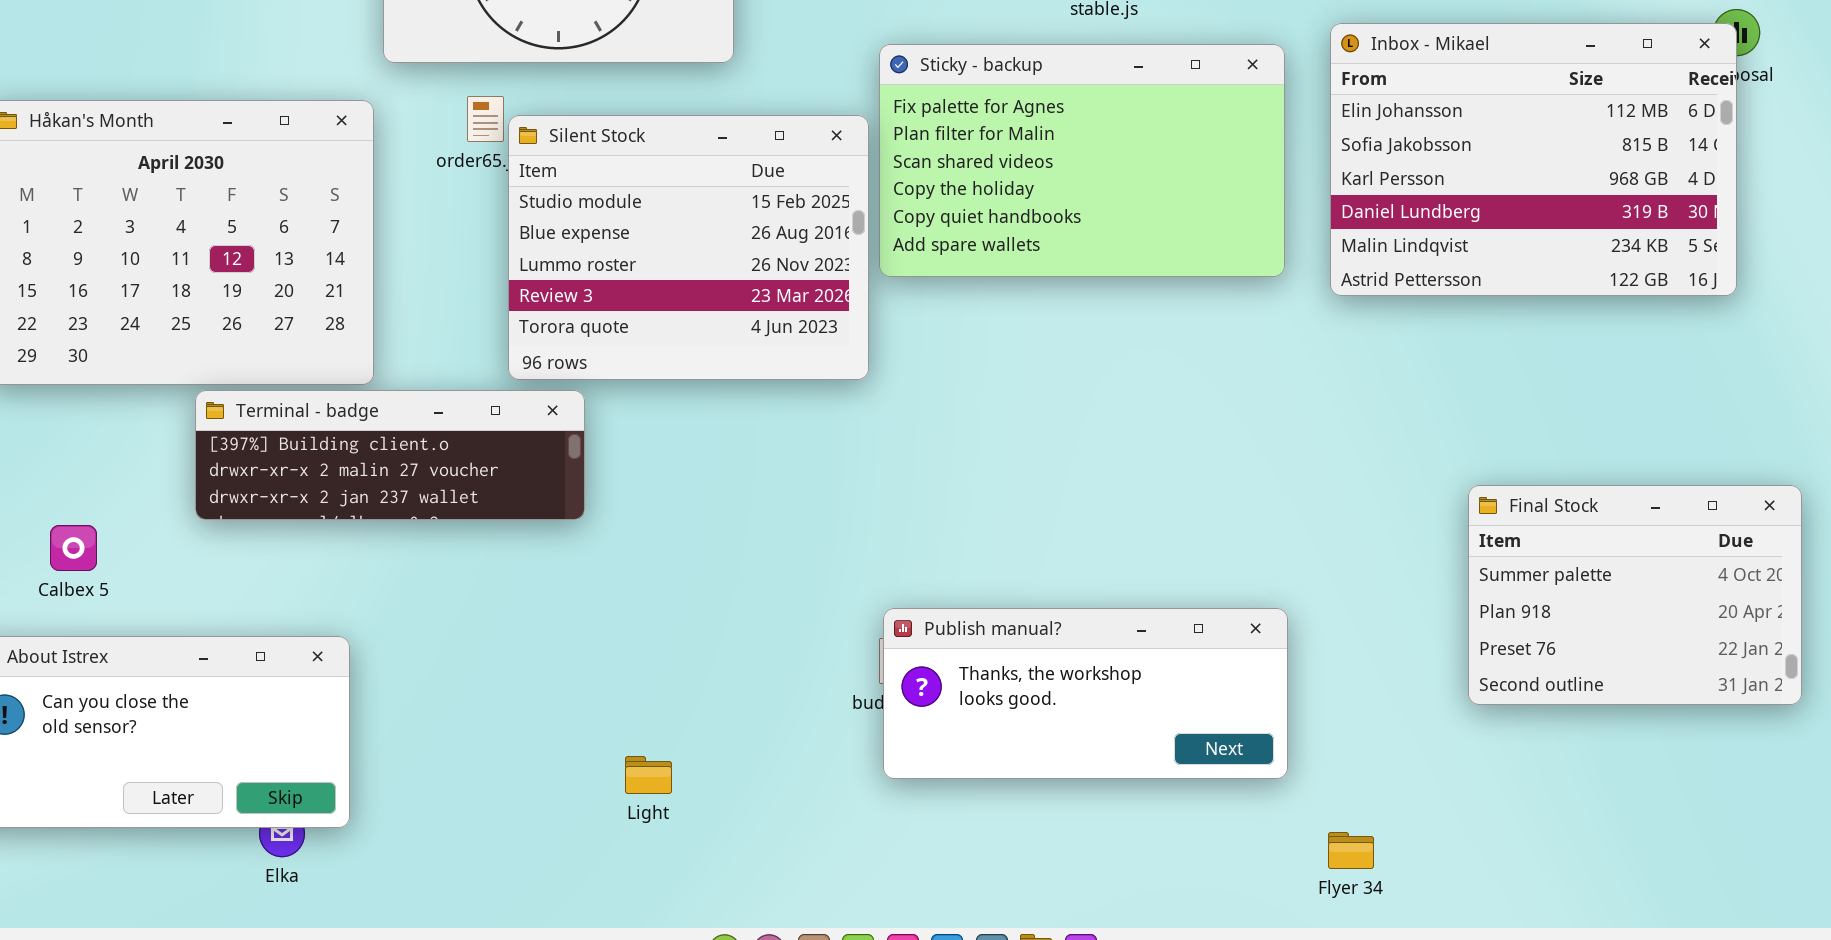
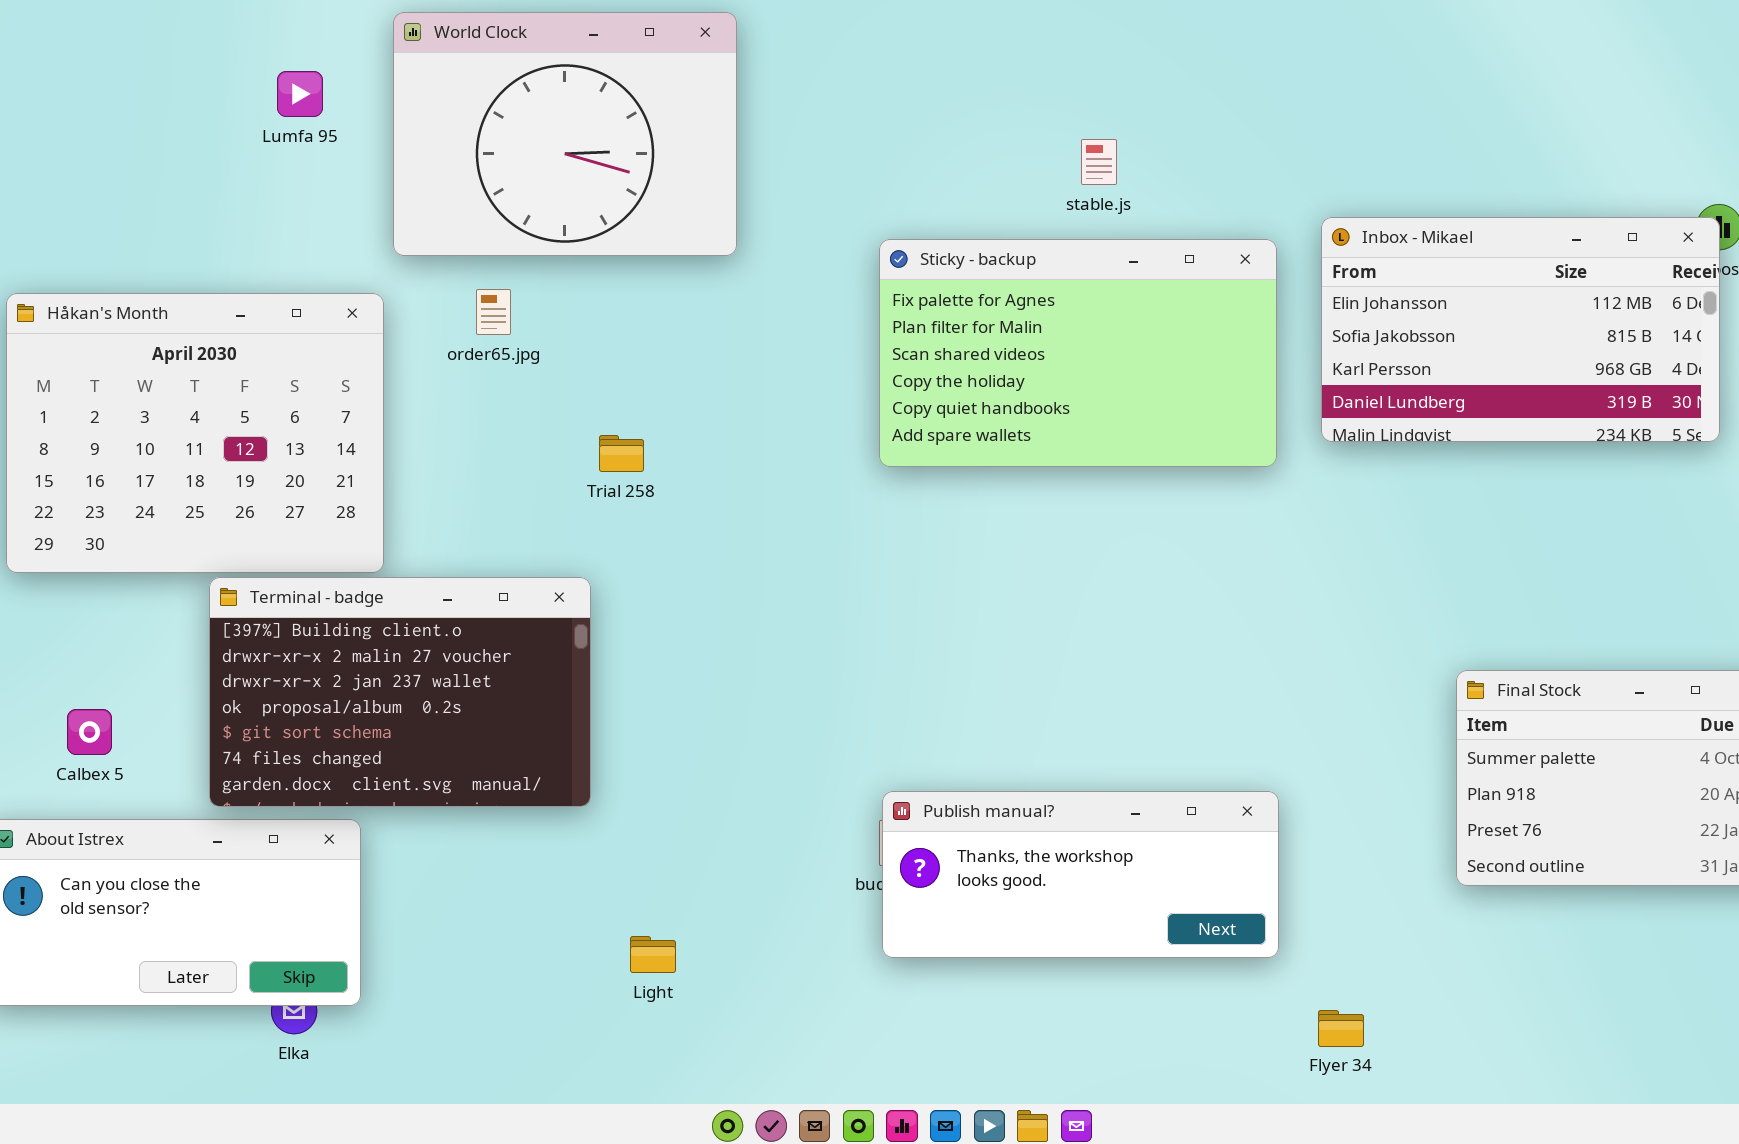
Inbox - Mikael: [1330,23,1737,296] -> [1321,217,1720,442], resized
Silent Stock: [508,115,869,380] -> none, closed
Terminal - badge: [195,390,585,520] -> [209,577,591,807], resized

